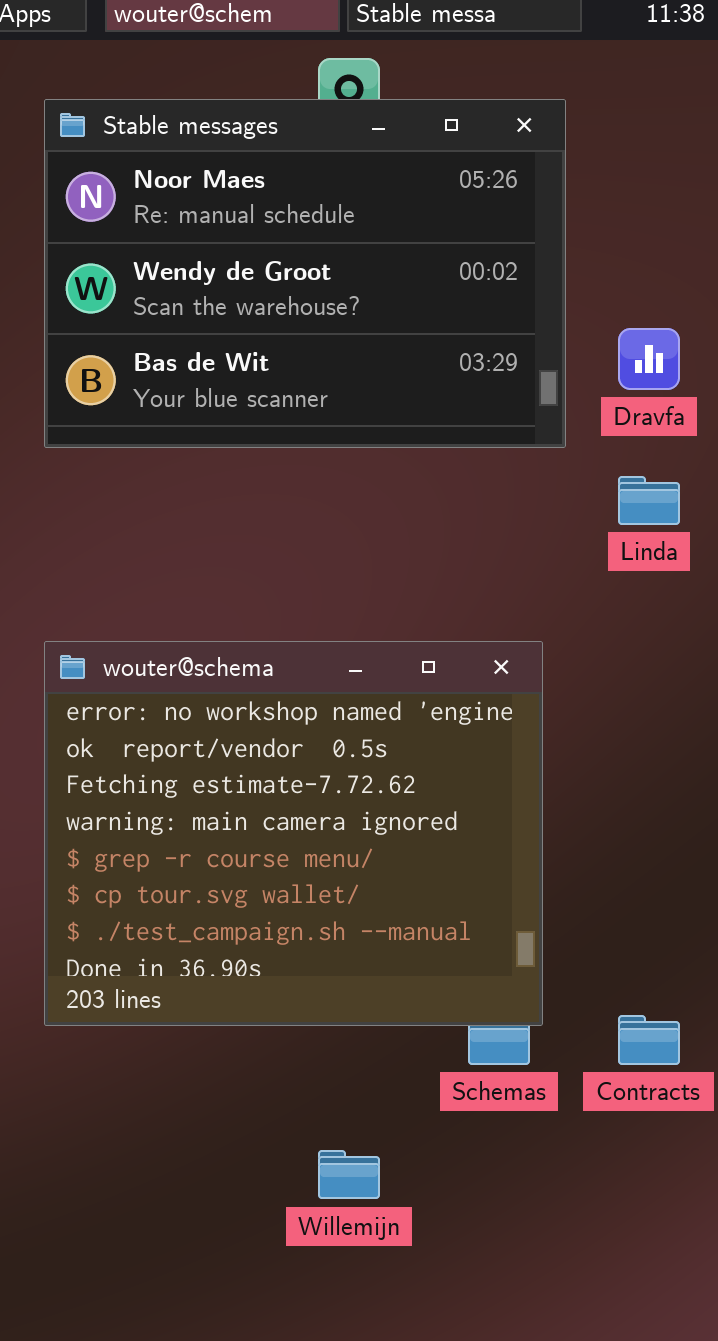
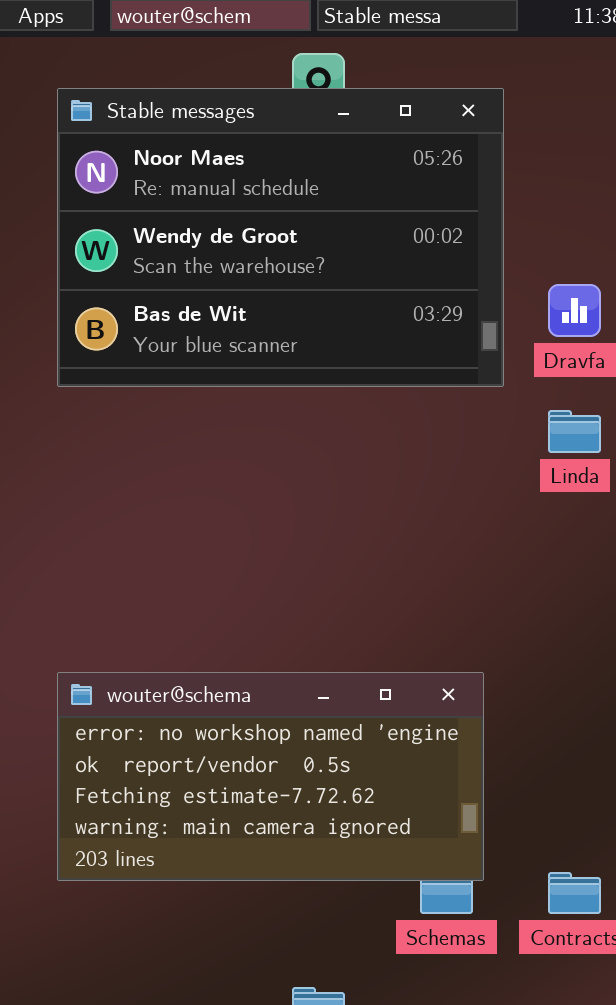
wouter@schema: [44,641,543,1026] -> [57,672,484,881], resized

